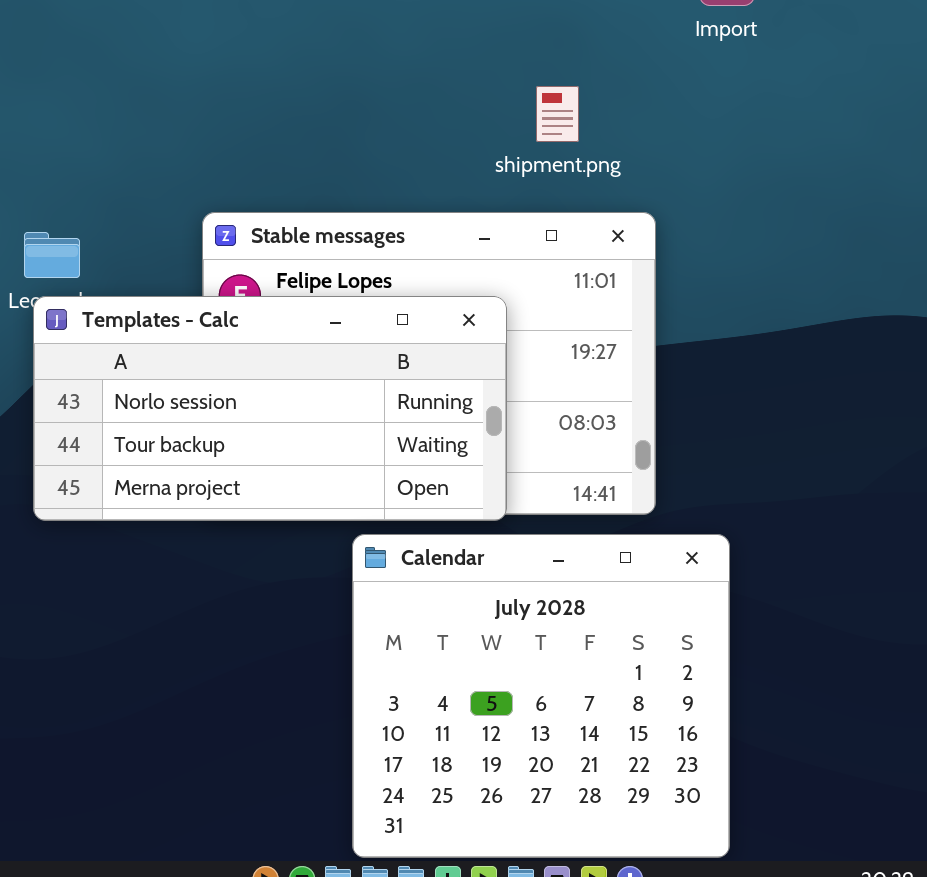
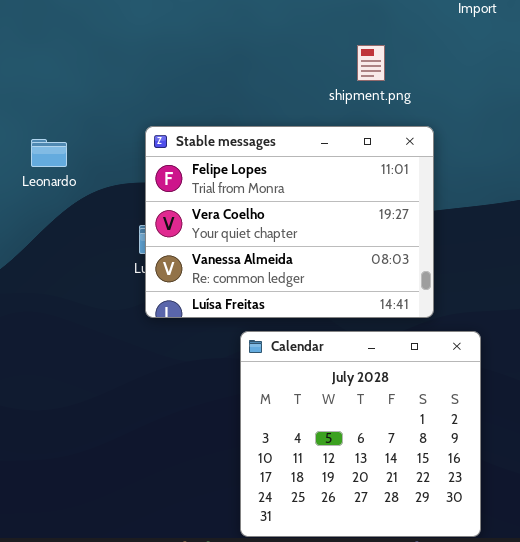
Templates - Calc: [33,296,507,521] -> none, closed

